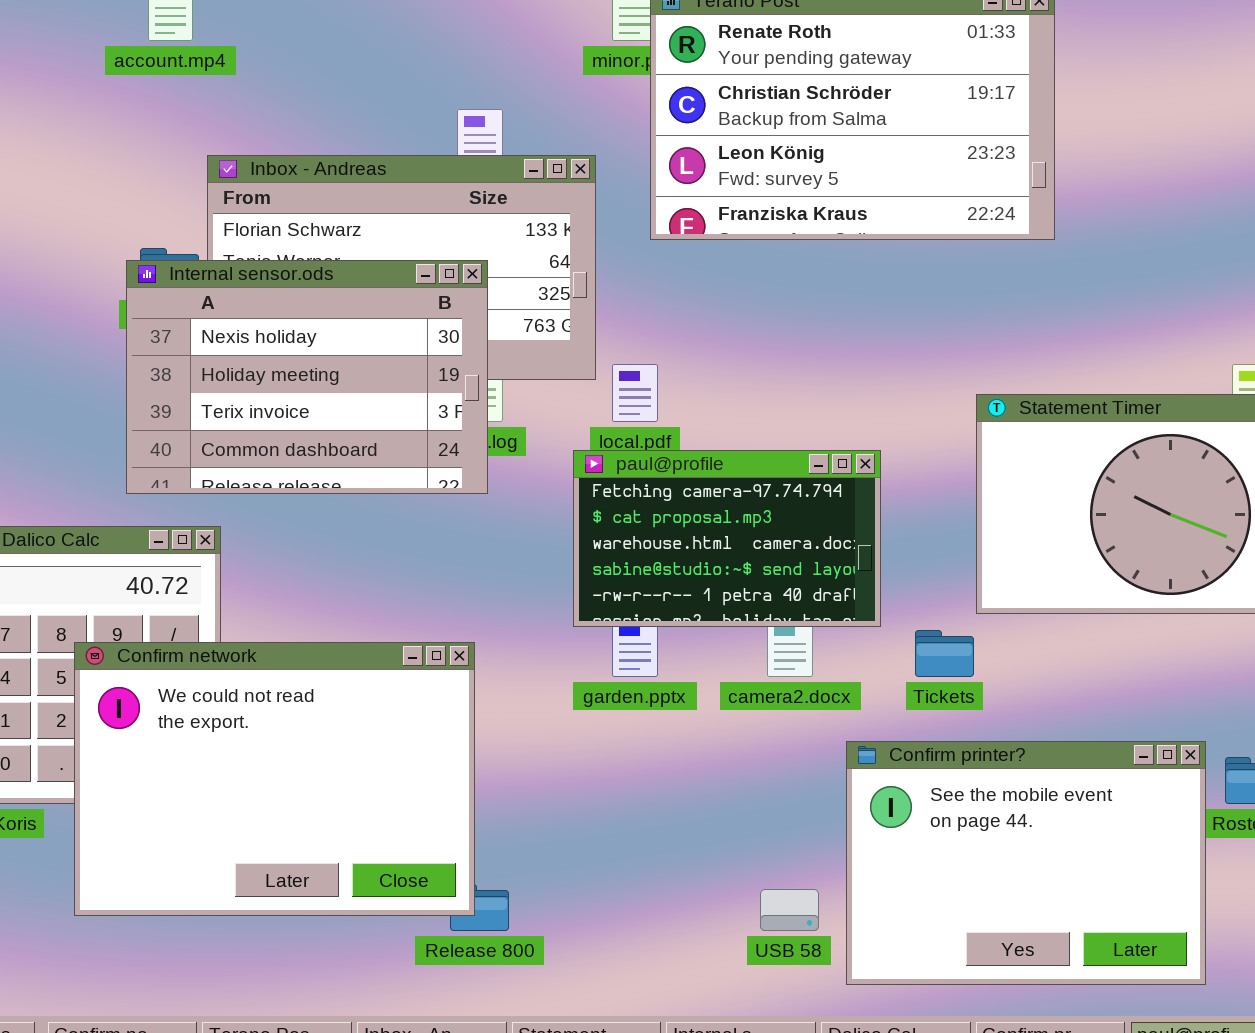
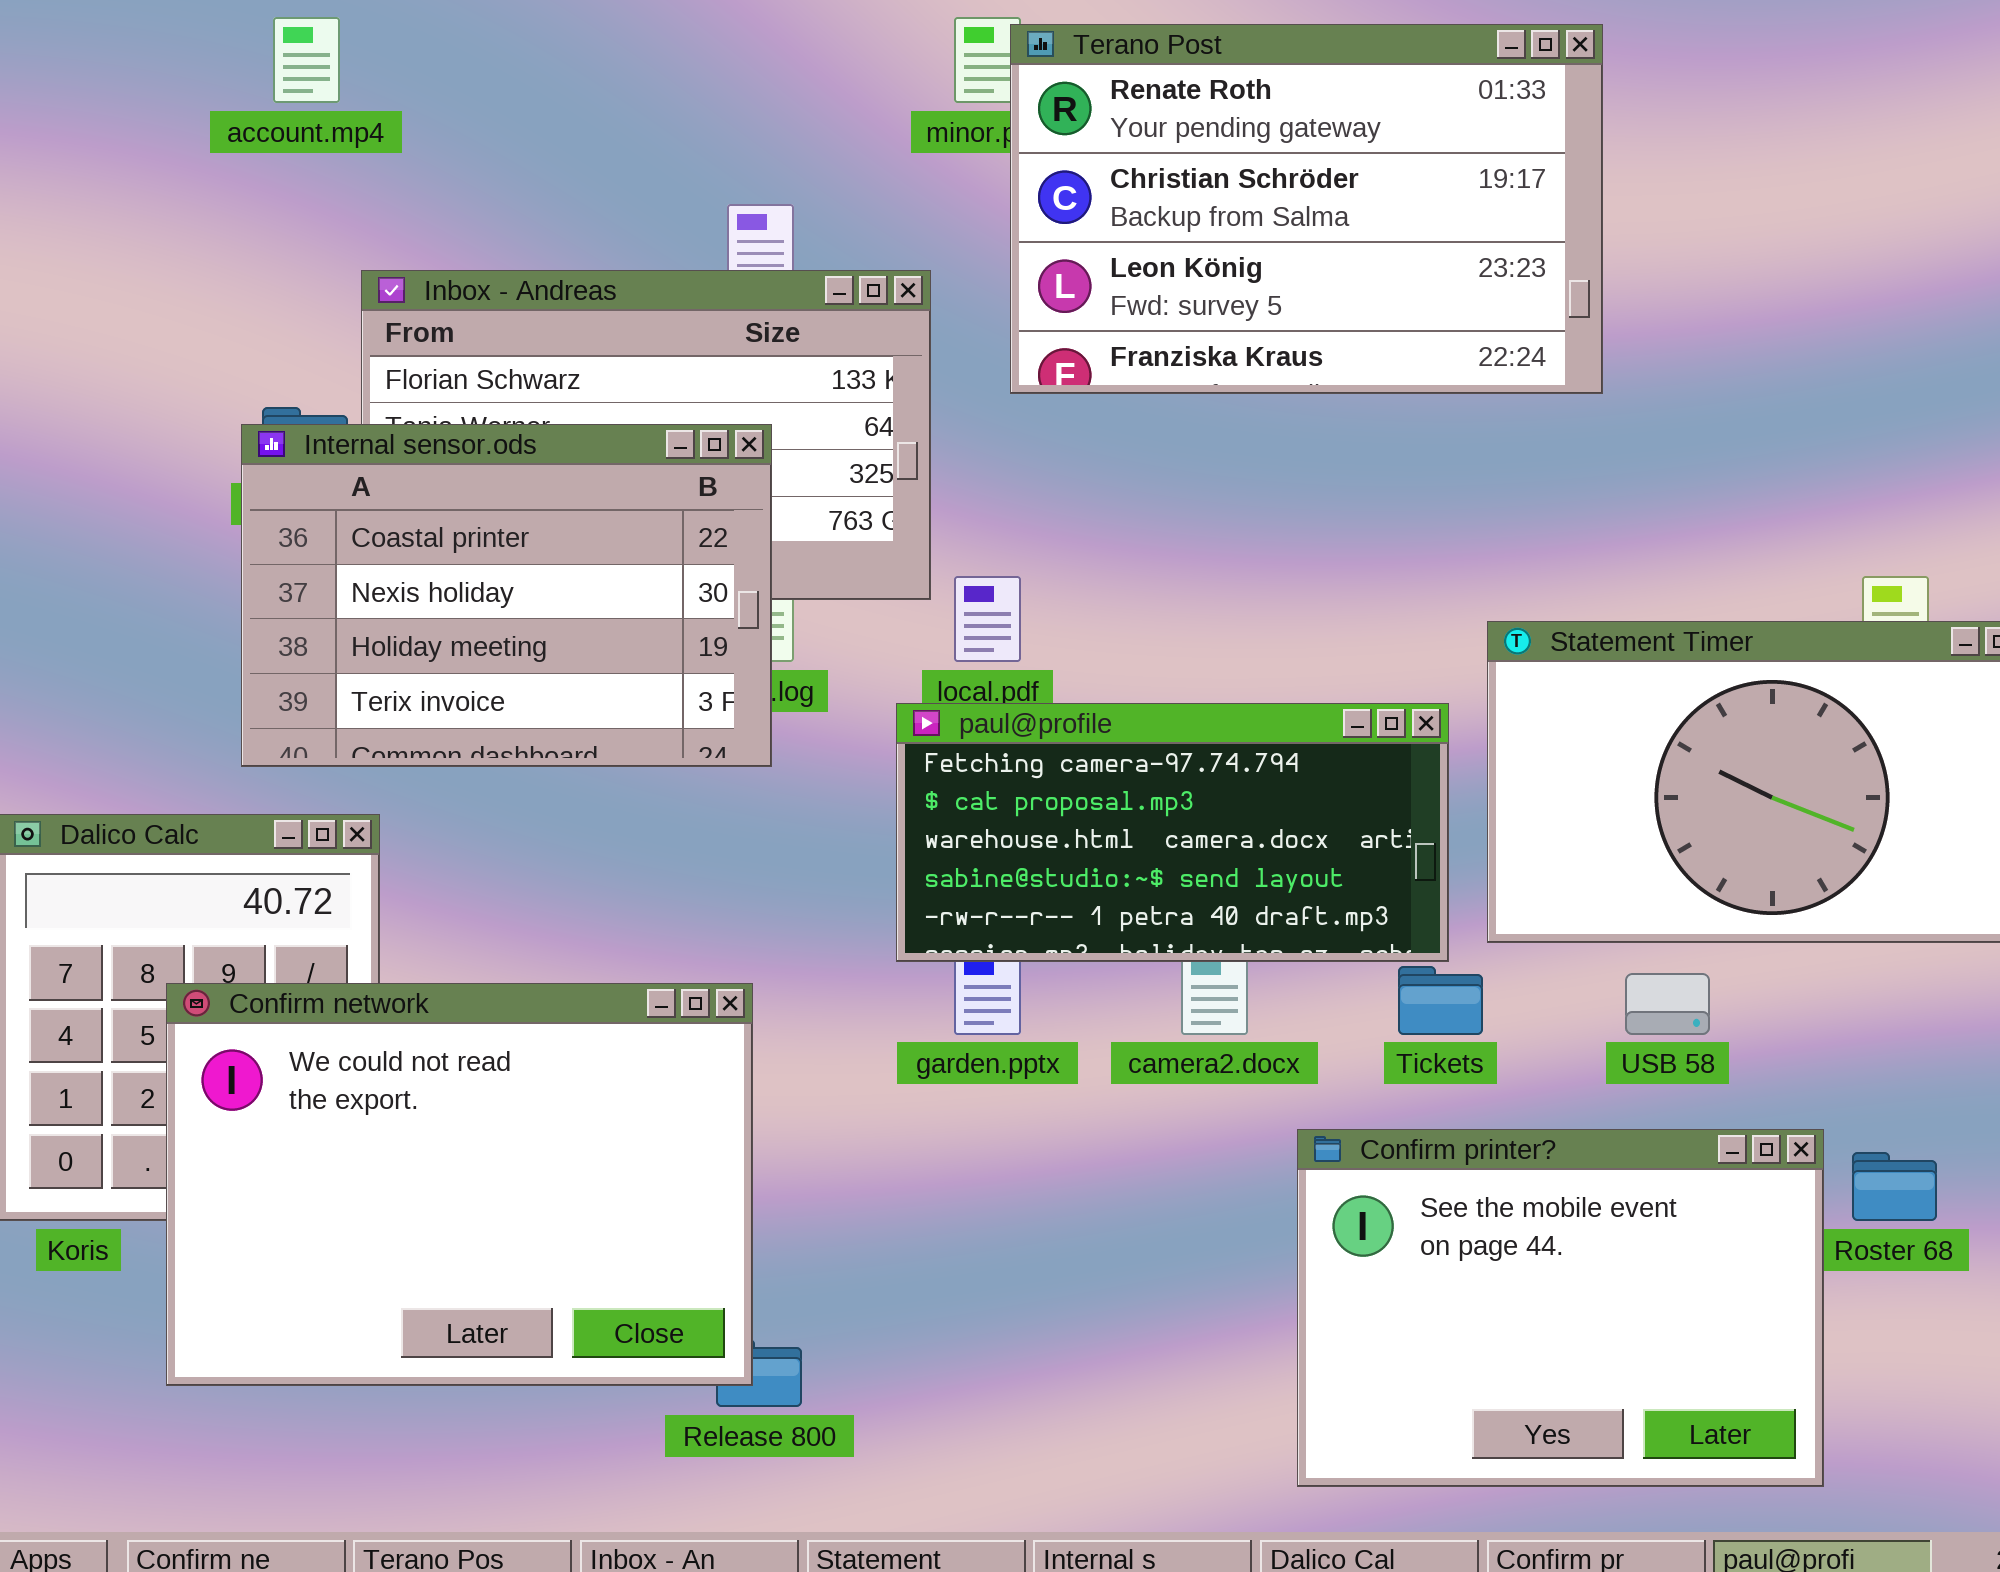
Internal sensor.ods: [126,260,488,494] -> [241,424,772,767], scrolled up 1 row
paul@profile: [573,450,881,627] -> [896,703,1449,962], resized
USB 58: [760,889,819,931] -> [1625,973,1710,1035], moved

